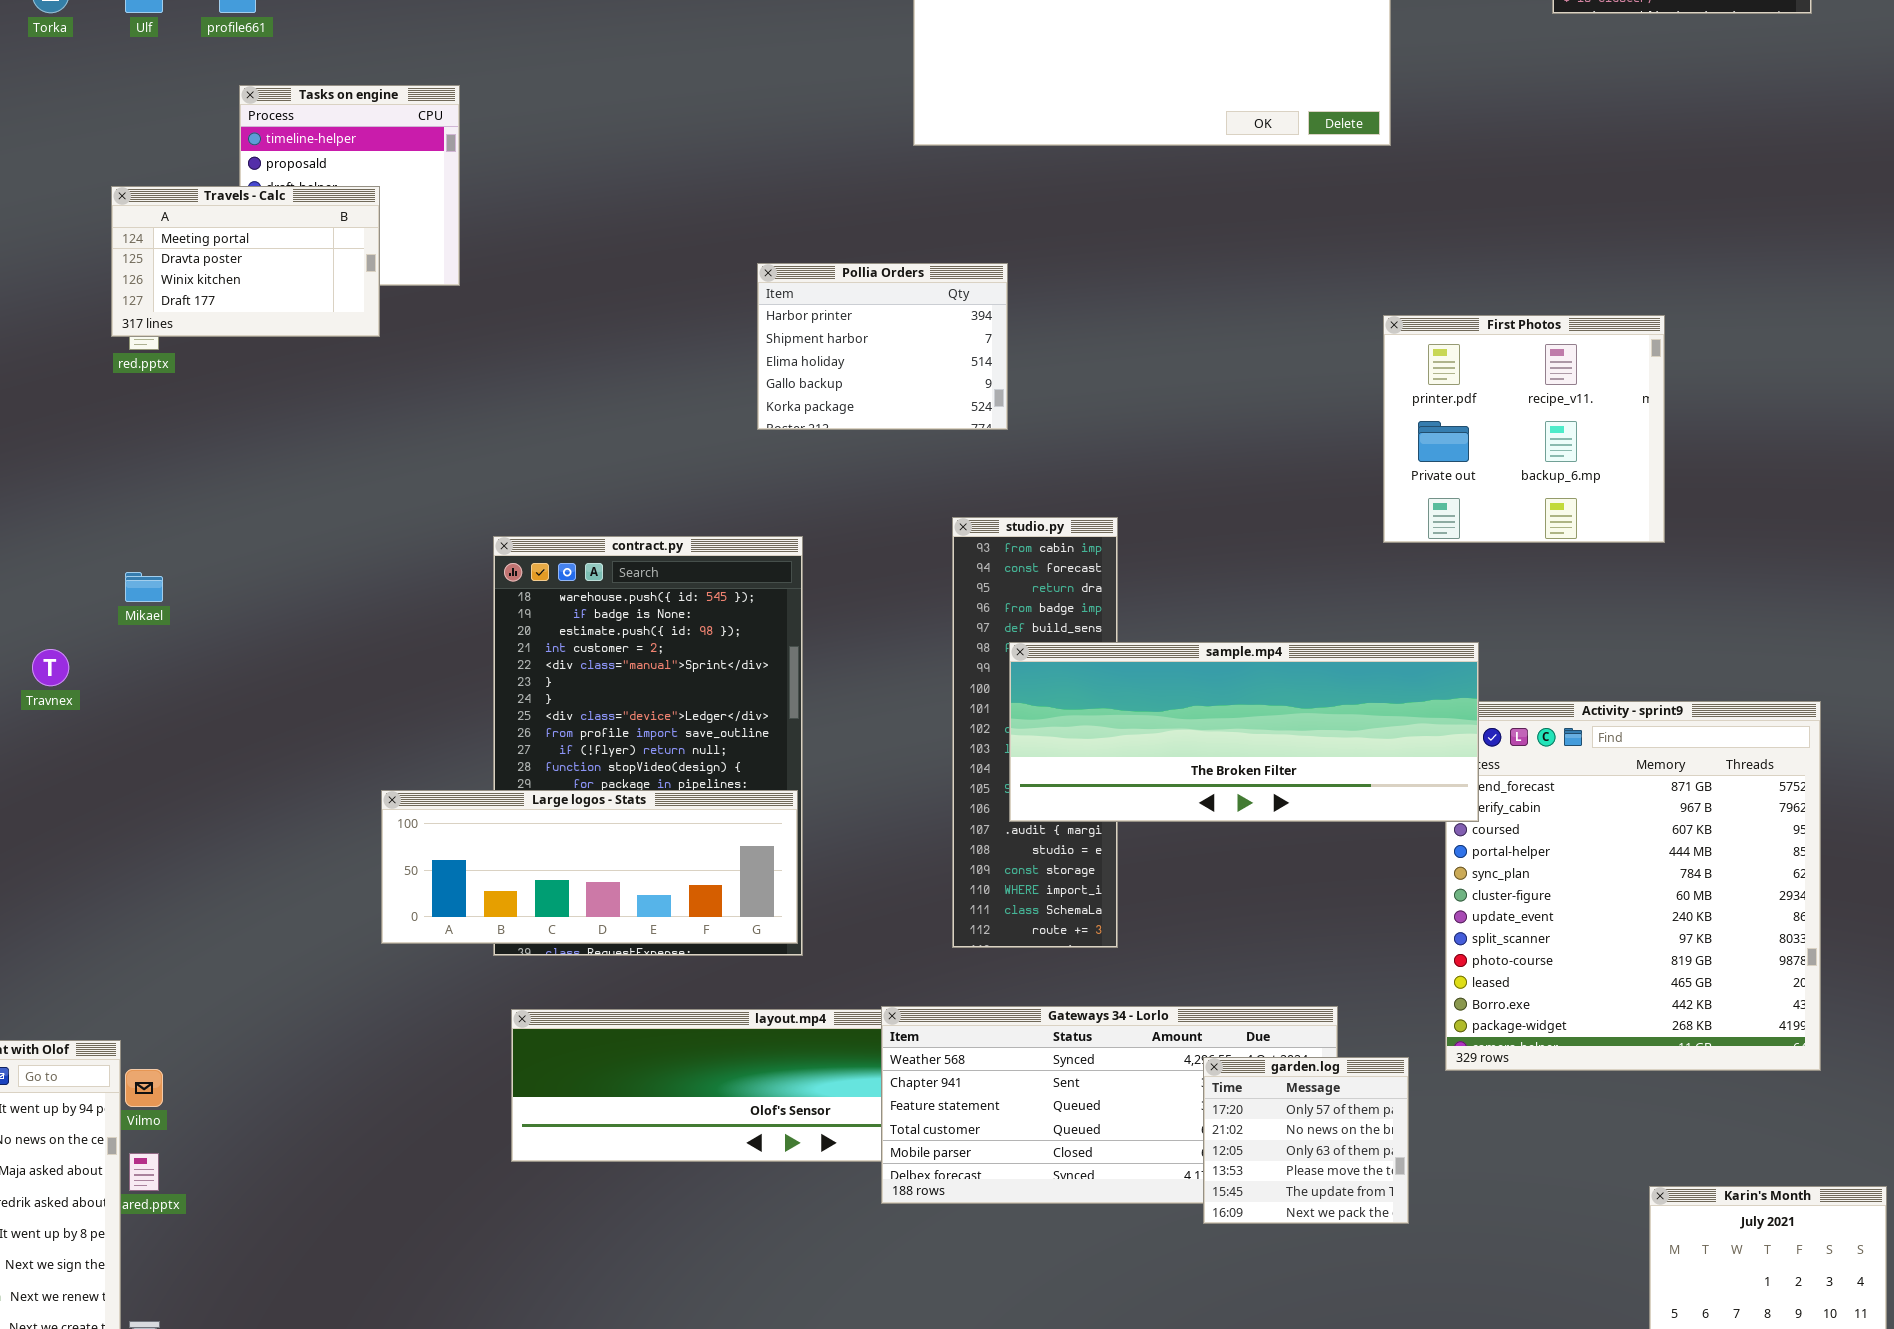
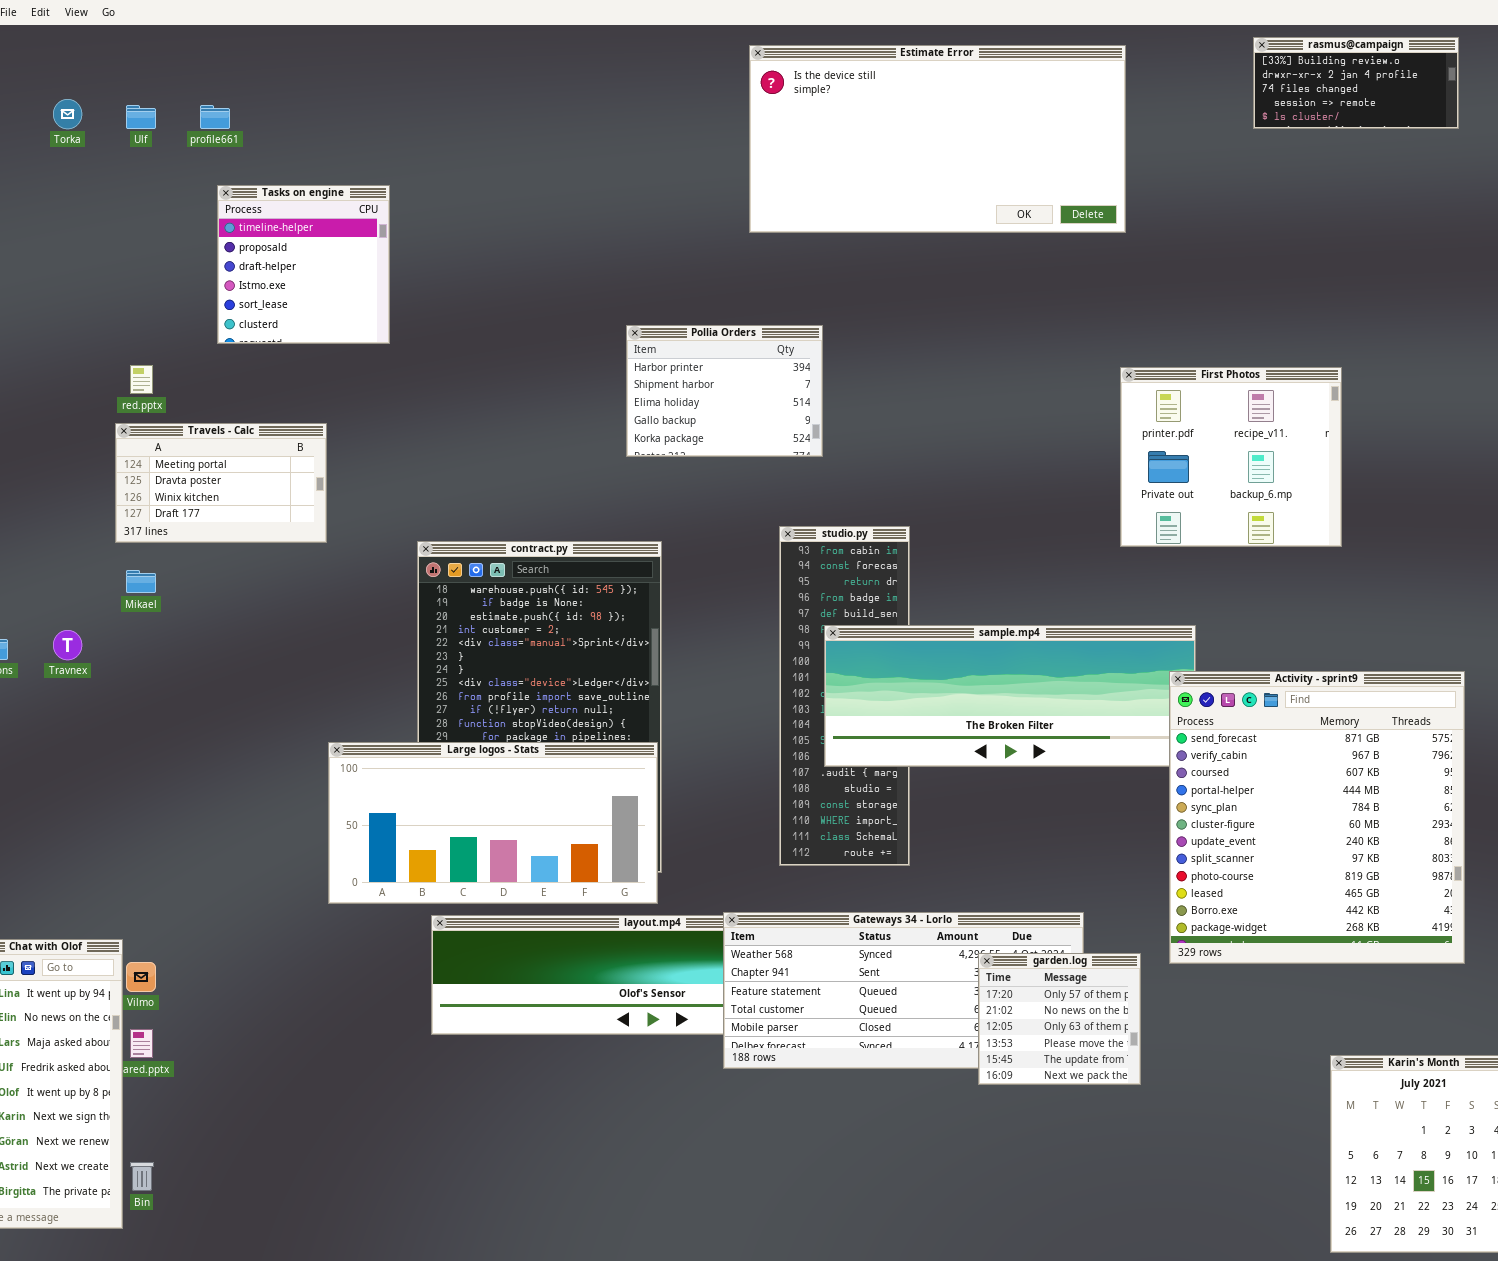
Travels - Calc: [111,186,380,337] -> [115,423,327,543], moved
Activity - sprint9: [1445,701,1821,1071] -> [1169,671,1465,964], raised
Large logos - Stats: [381,790,798,944] -> [328,742,658,904], resized

